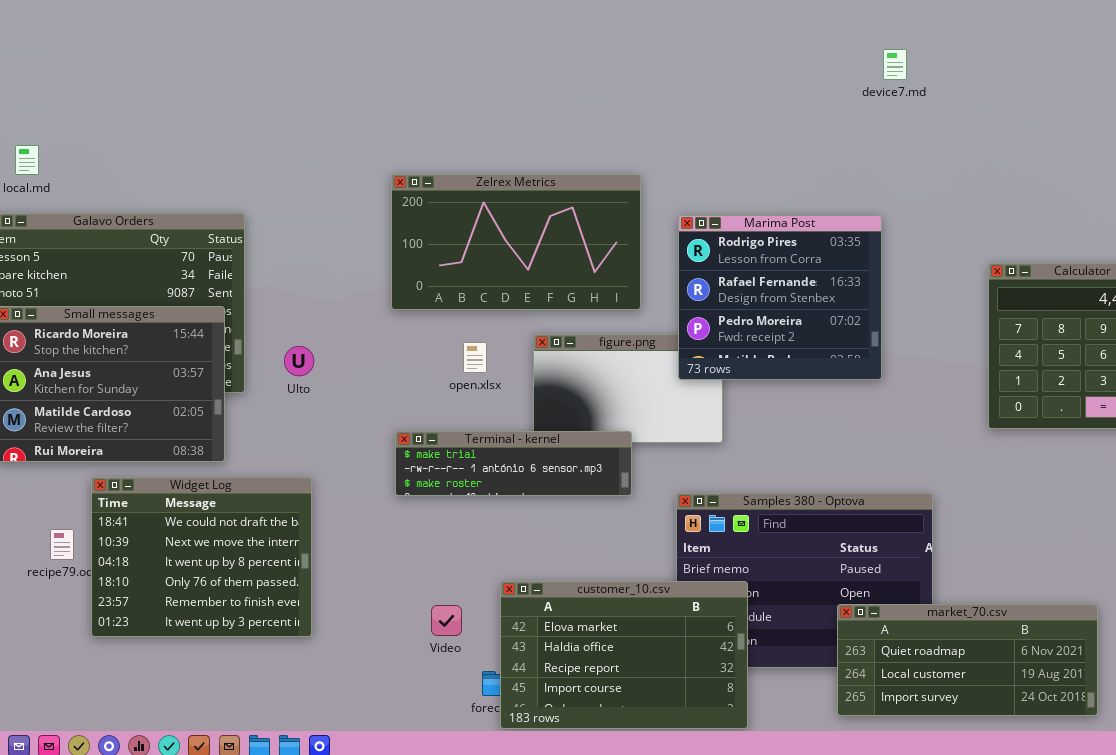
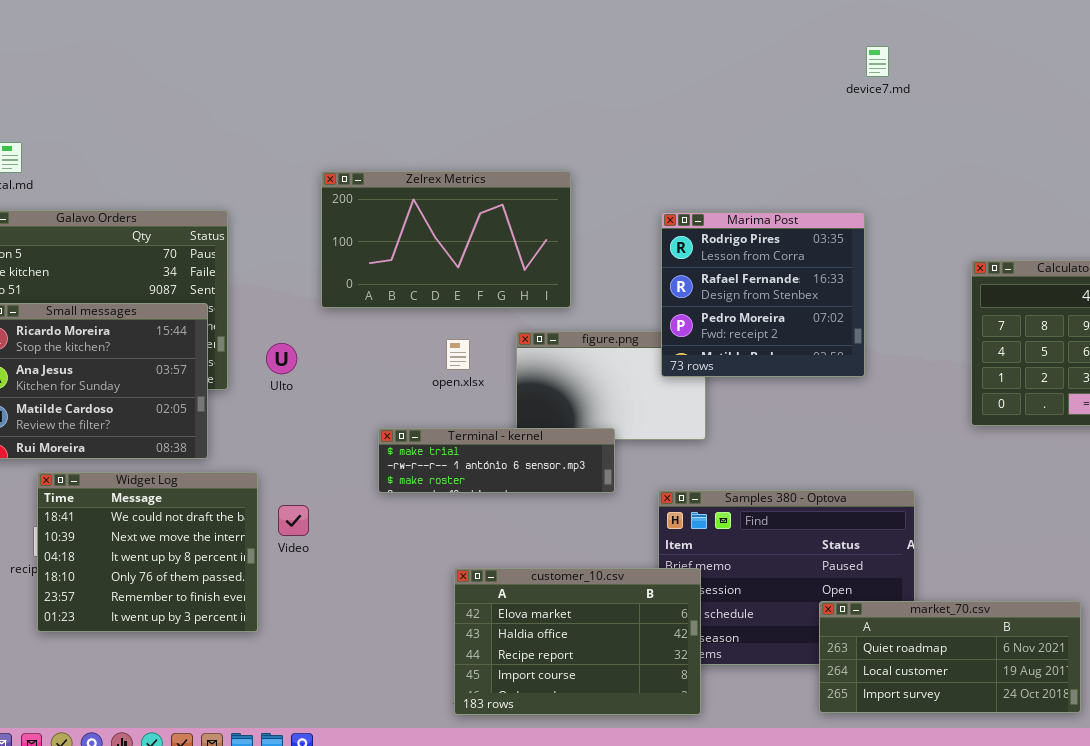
Zelrex Metrics: [391,174,641,310] -> [321,171,571,308], moved
Widget Log: [91,477,312,637] -> [37,472,258,632], moved
customer_10.csv: [500,581,748,729] -> [454,568,701,715], moved
Video: [431,605,462,636] -> [278,505,309,536], moved

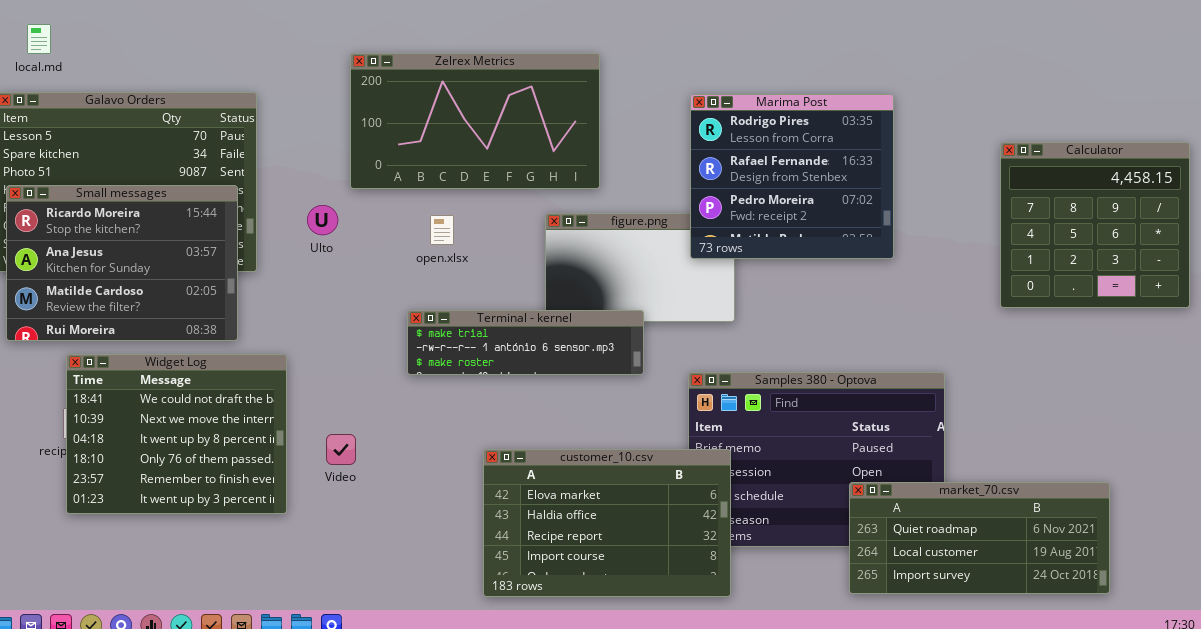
open.xlsx: [446,339,470,370] -> [430,215,454,245], moved
Ulto: [266,343,297,374] -> [307,205,338,235], moved
Video: [278,505,309,536] -> [326,434,356,465], moved

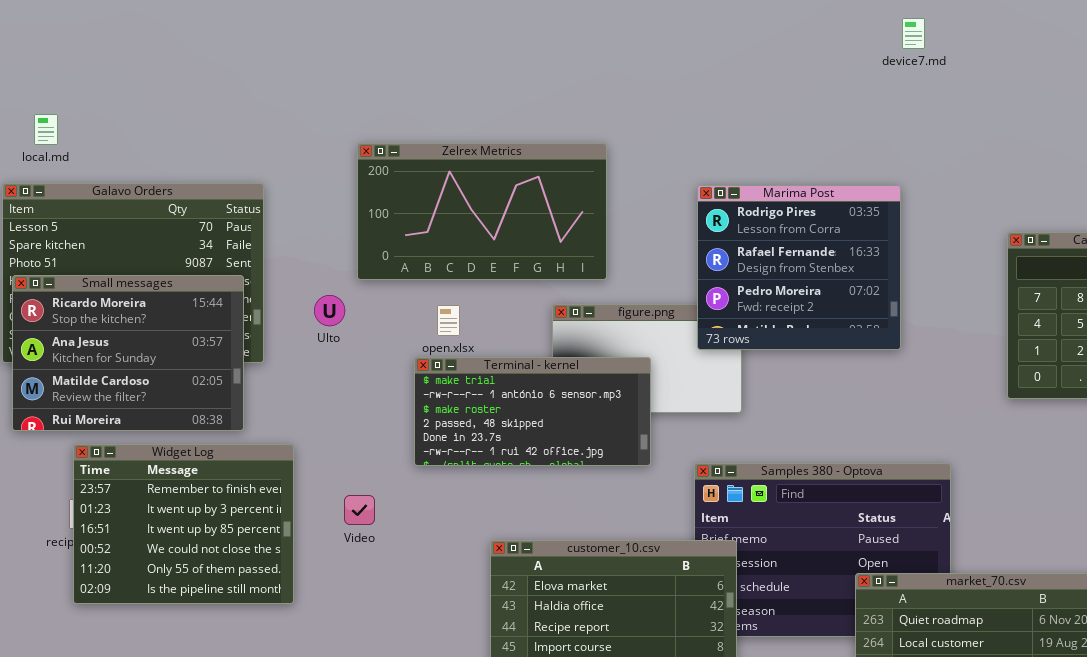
Terminal - kernel: [407,310,644,375] -> [414,357,651,466], resized
Widget Log: [66,354,287,514] -> [73,444,294,604], scrolled down 4 rows
Video: [326,434,356,465] -> [344,495,375,525], moved

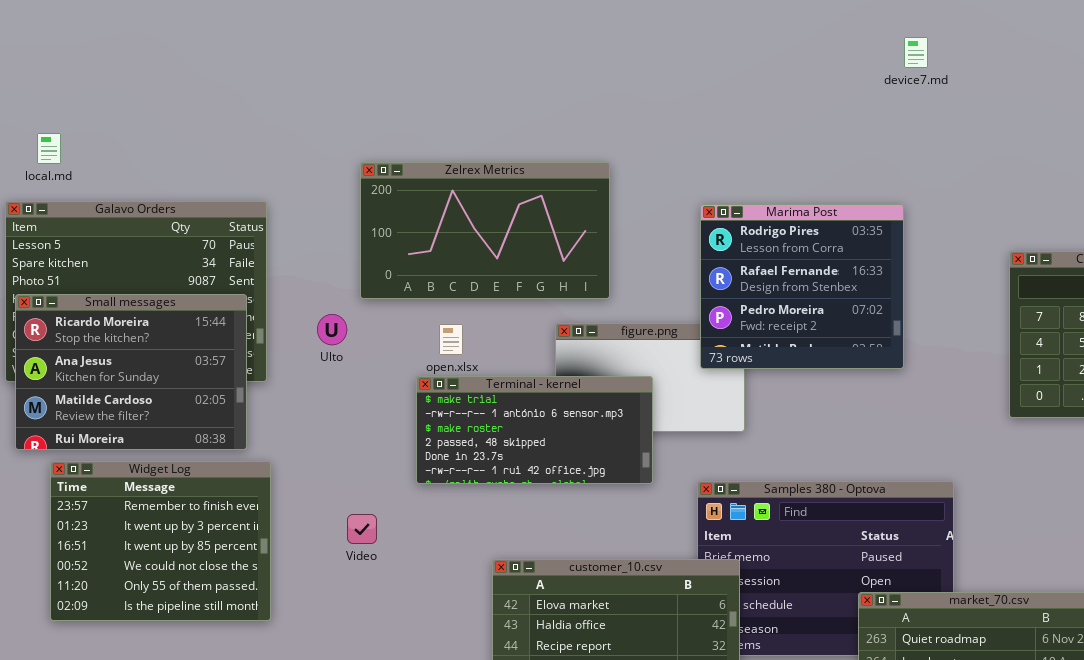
Widget Log: [73,444,294,604] -> [50,461,271,621], moved

